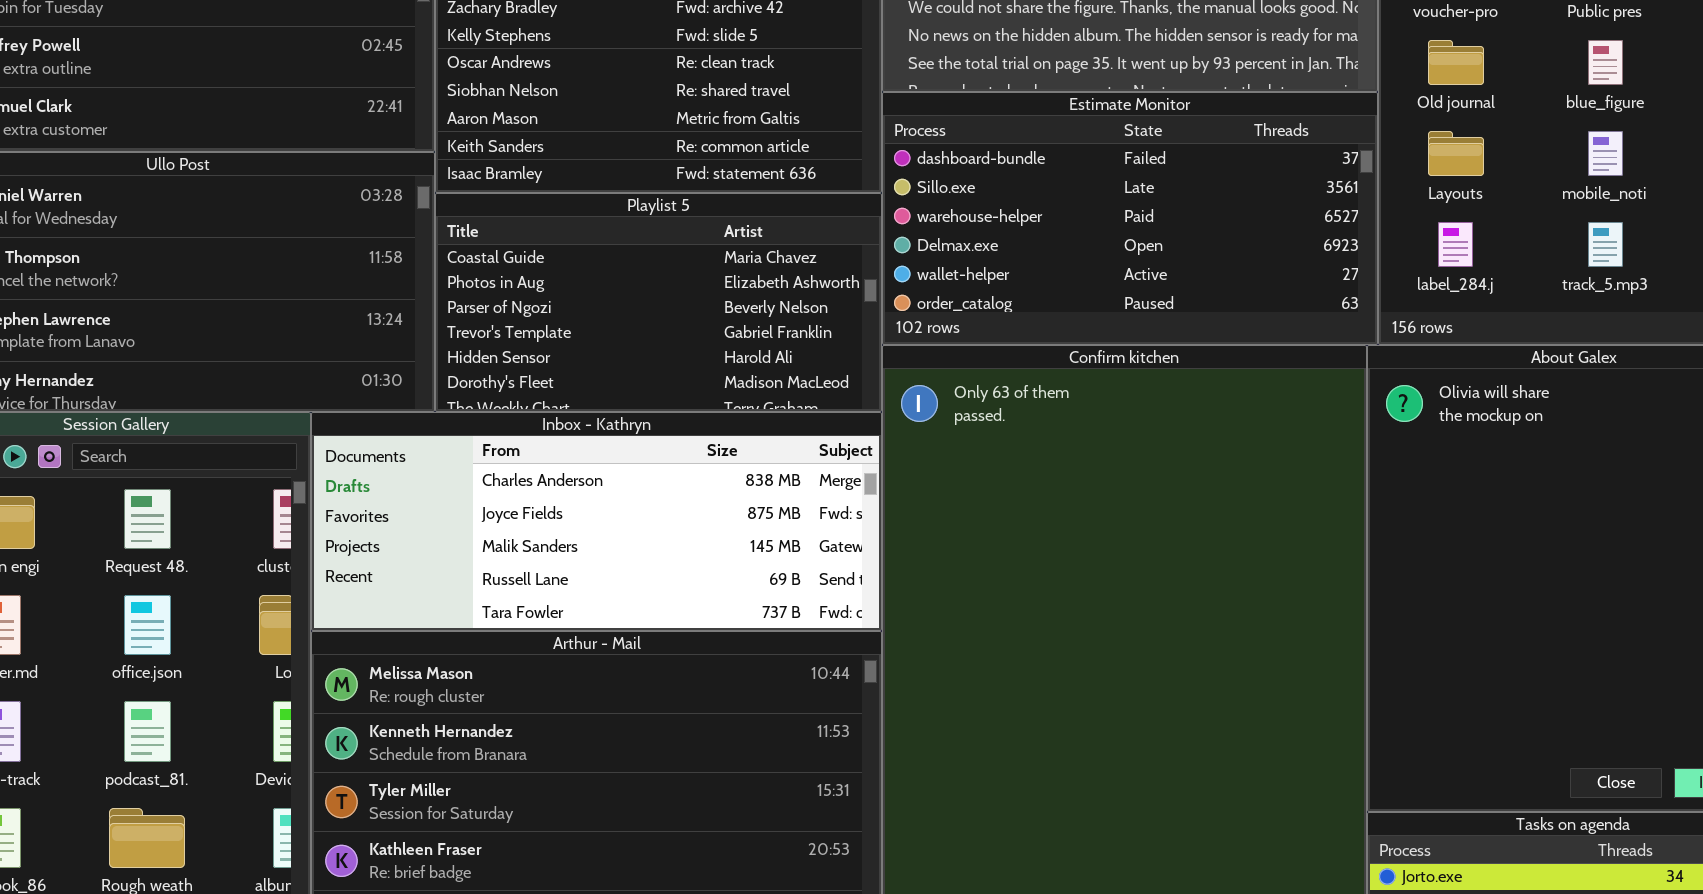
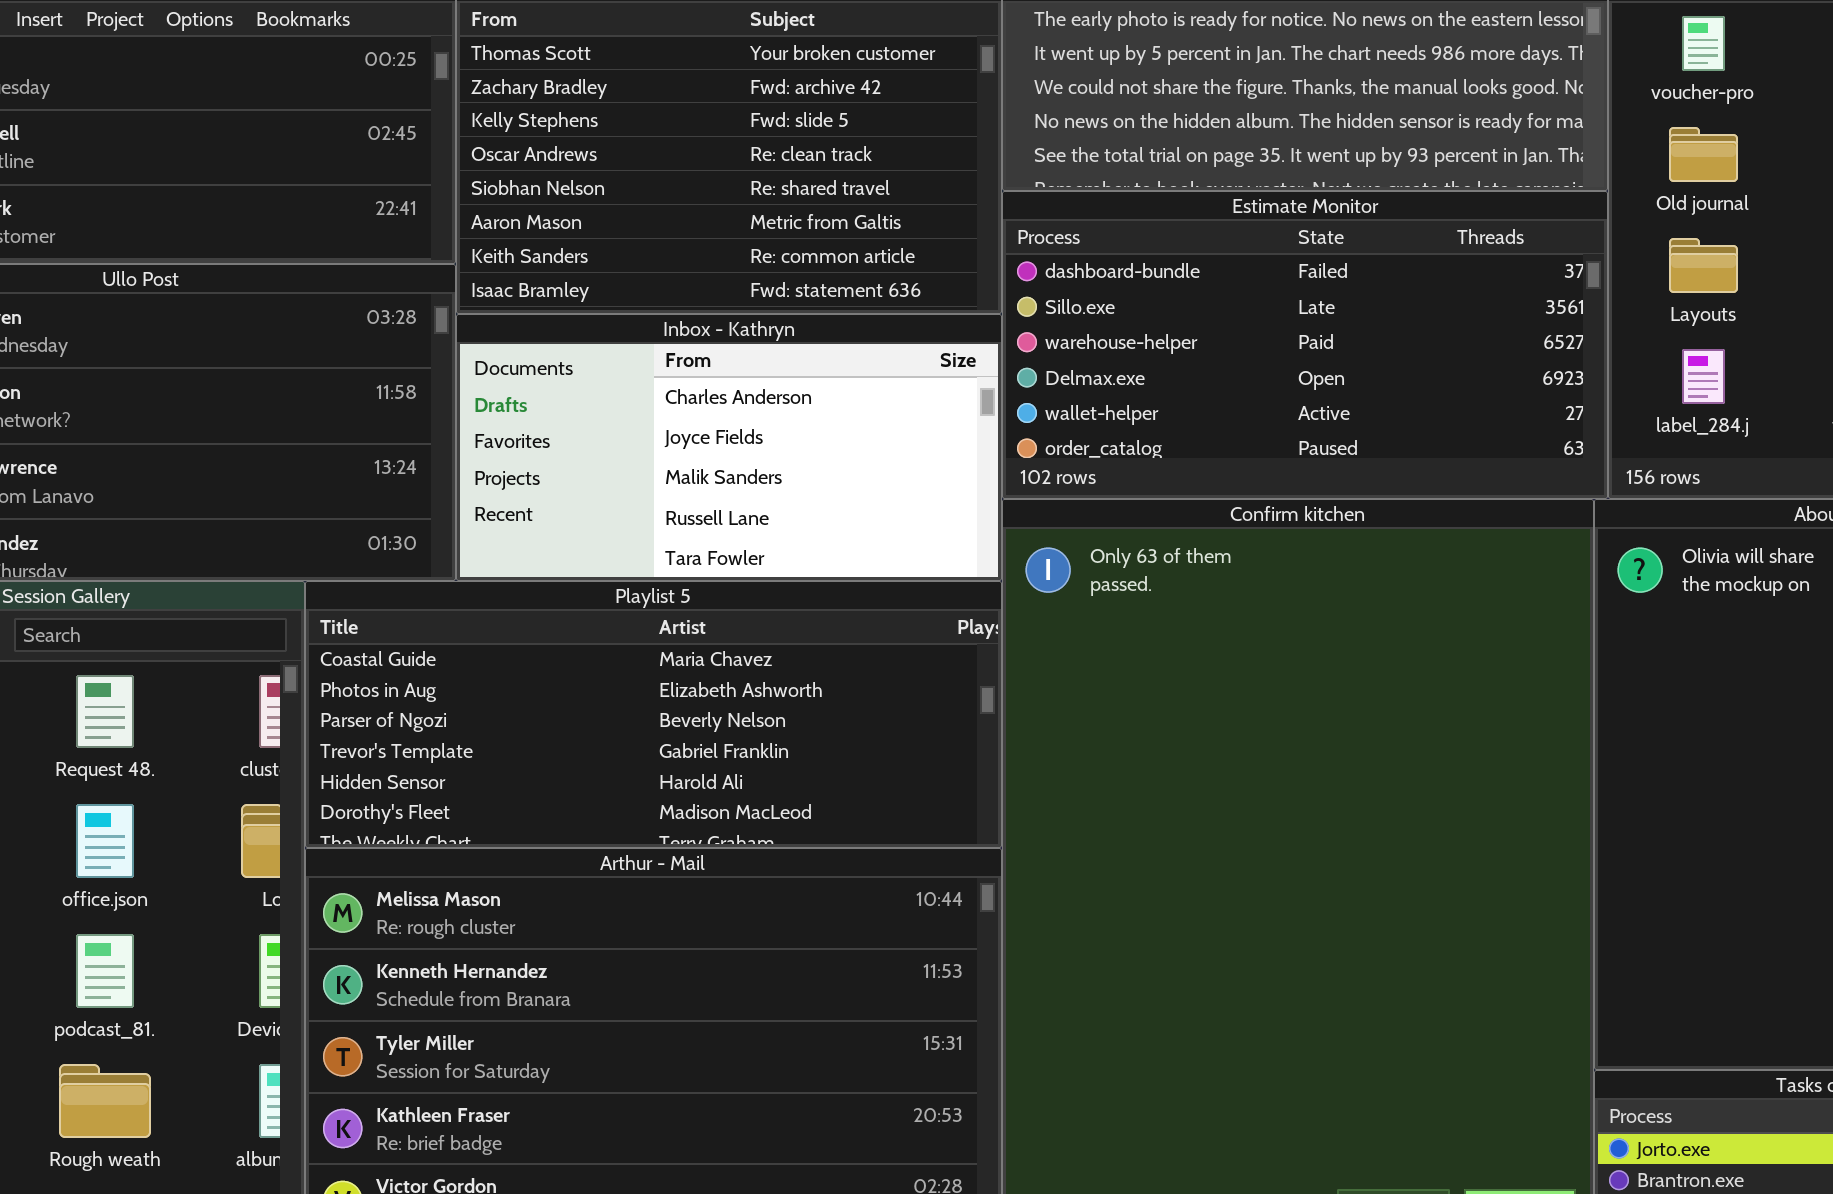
Playlist 5: [435,193,882,412] -> [305,581,1002,848], moved, resized
Inbox - Kathryn: [311,412,882,631] -> [456,314,1002,581], moved, resized

